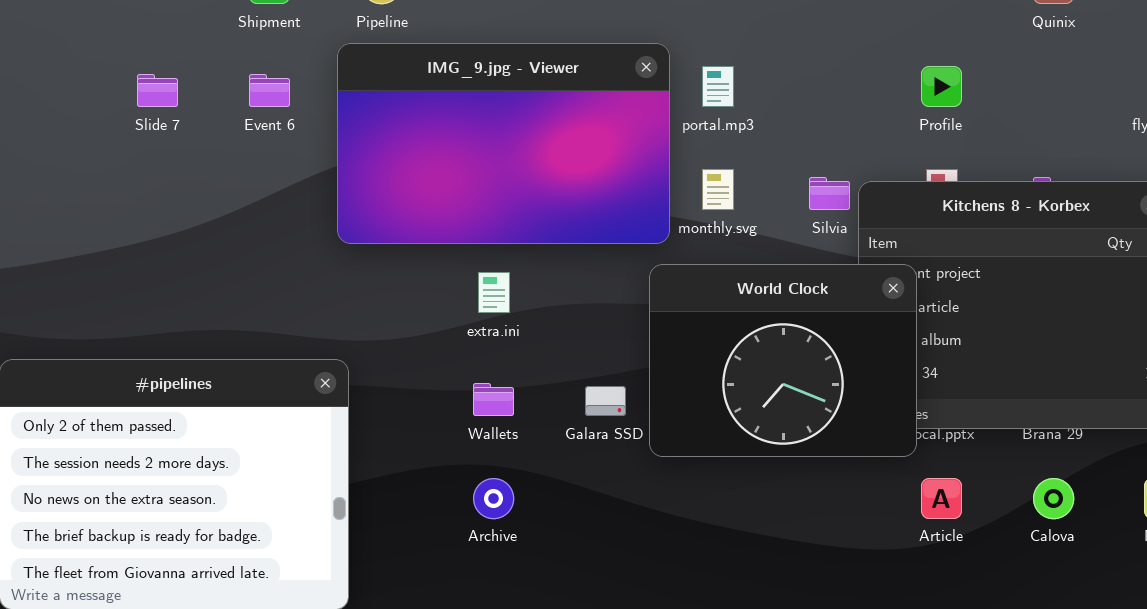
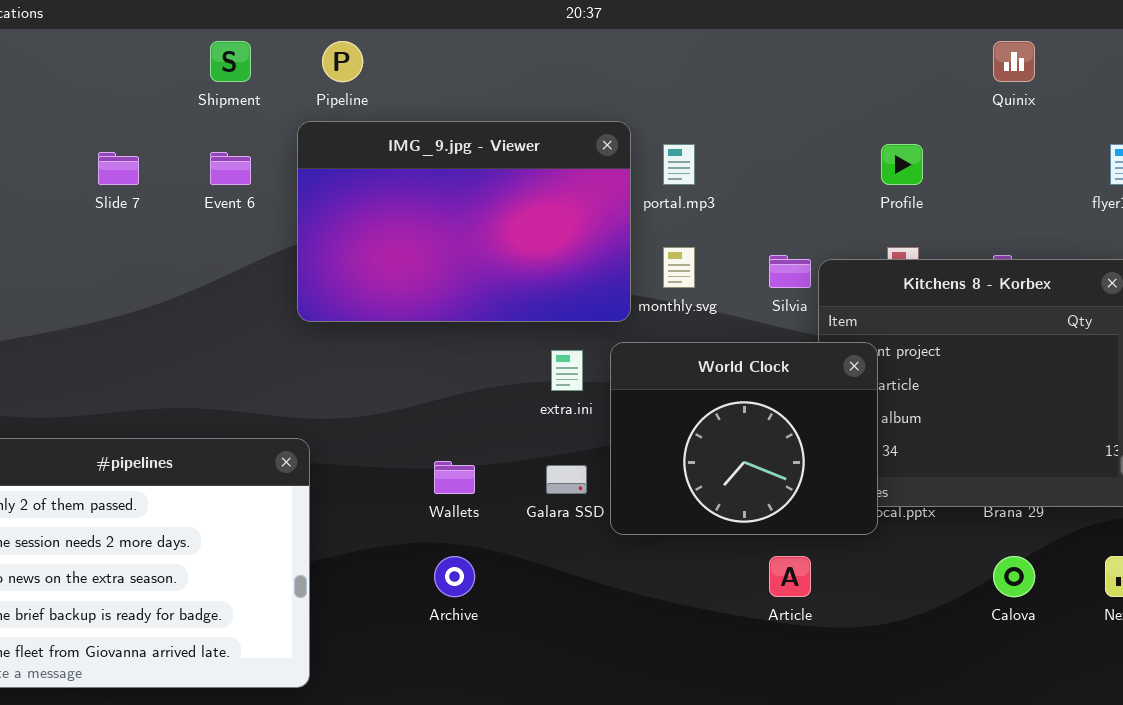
extra.ini: [478,272,510,313] -> [551,350,583,391], moved
Article: [921,478,962,519] -> [769,556,811,597], moved

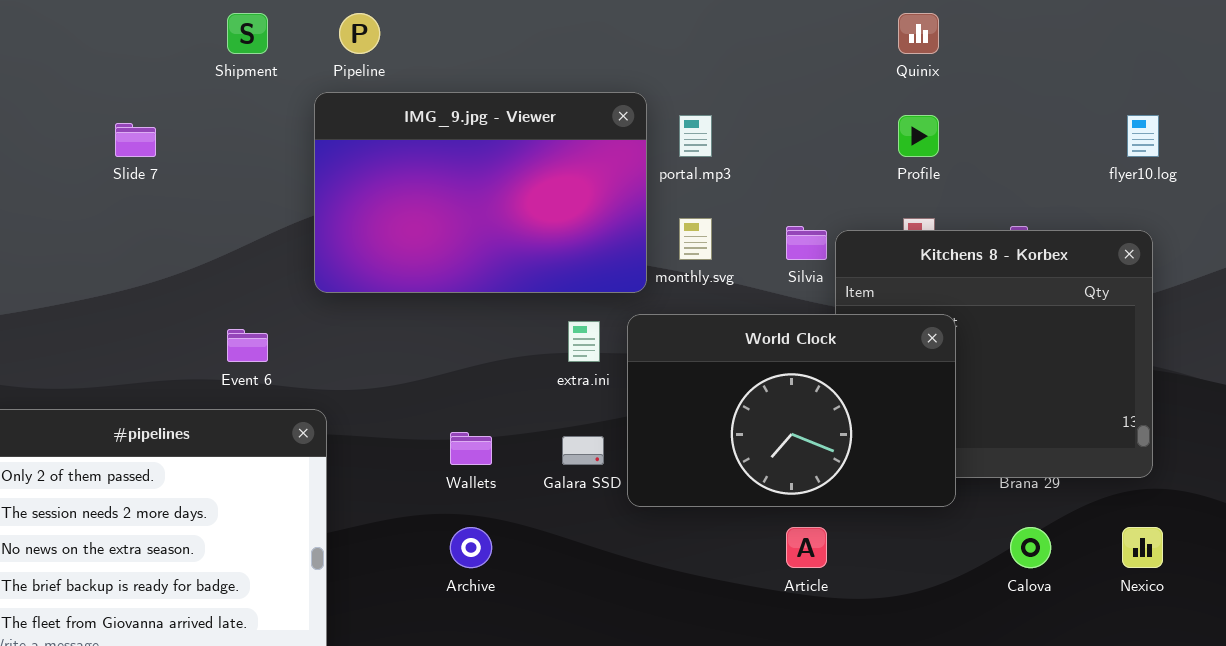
Quinix: [993,41,1035,82] -> [898,13,939,54], moved
Event 6: [210,152,251,185] -> [227,329,268,362], moved
World Clock: [610,342,878,535] -> [627,314,956,507], resized

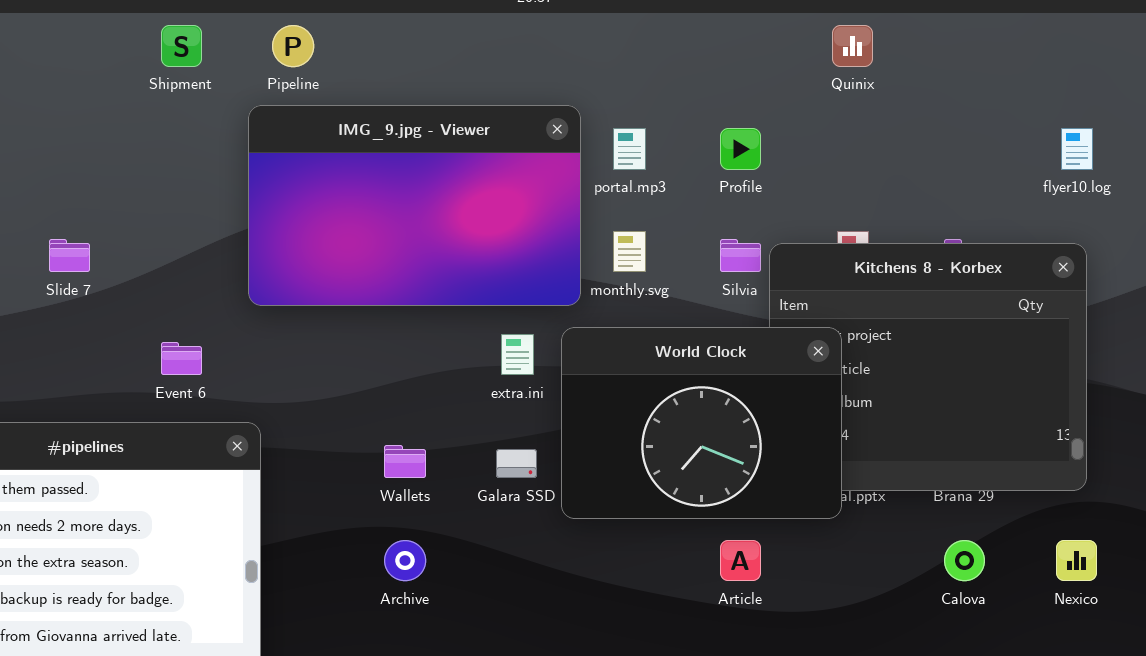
Profile: [898,115,939,157] -> [720,128,761,170], moved
Slide 7: [115,123,156,157] -> [49,239,90,272], moved
World Clock: [627,314,956,507] -> [561,327,842,519], resized

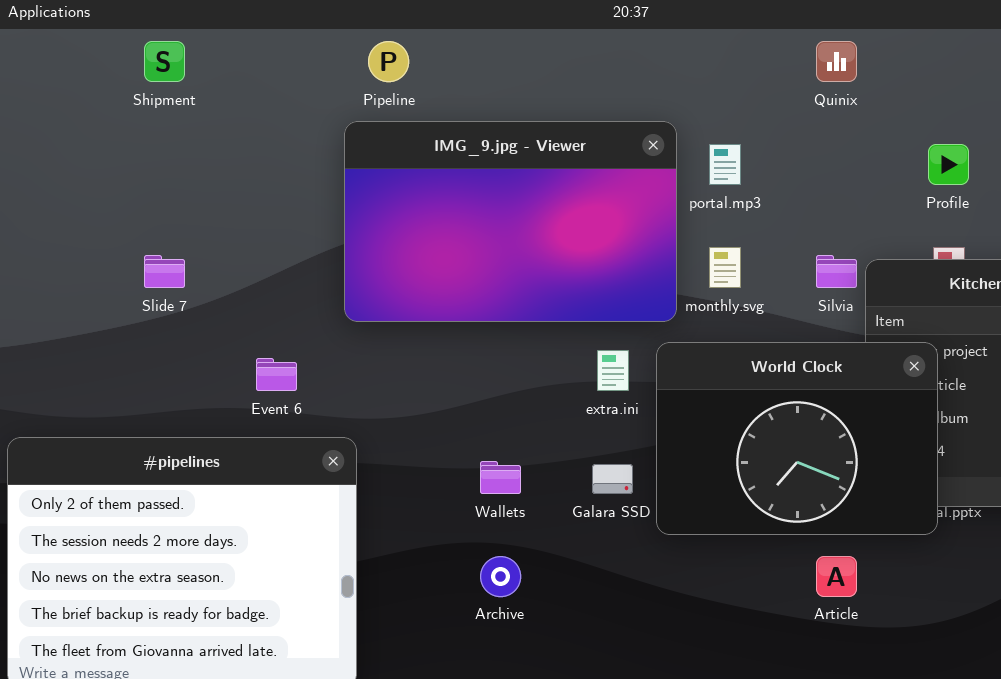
Shipment: [161,25,202,67] -> [144,41,185,82], moved
Quinix: [832,25,873,67] -> [816,41,857,82], moved
Profile: [720,128,761,170] -> [928,144,969,185], moved

